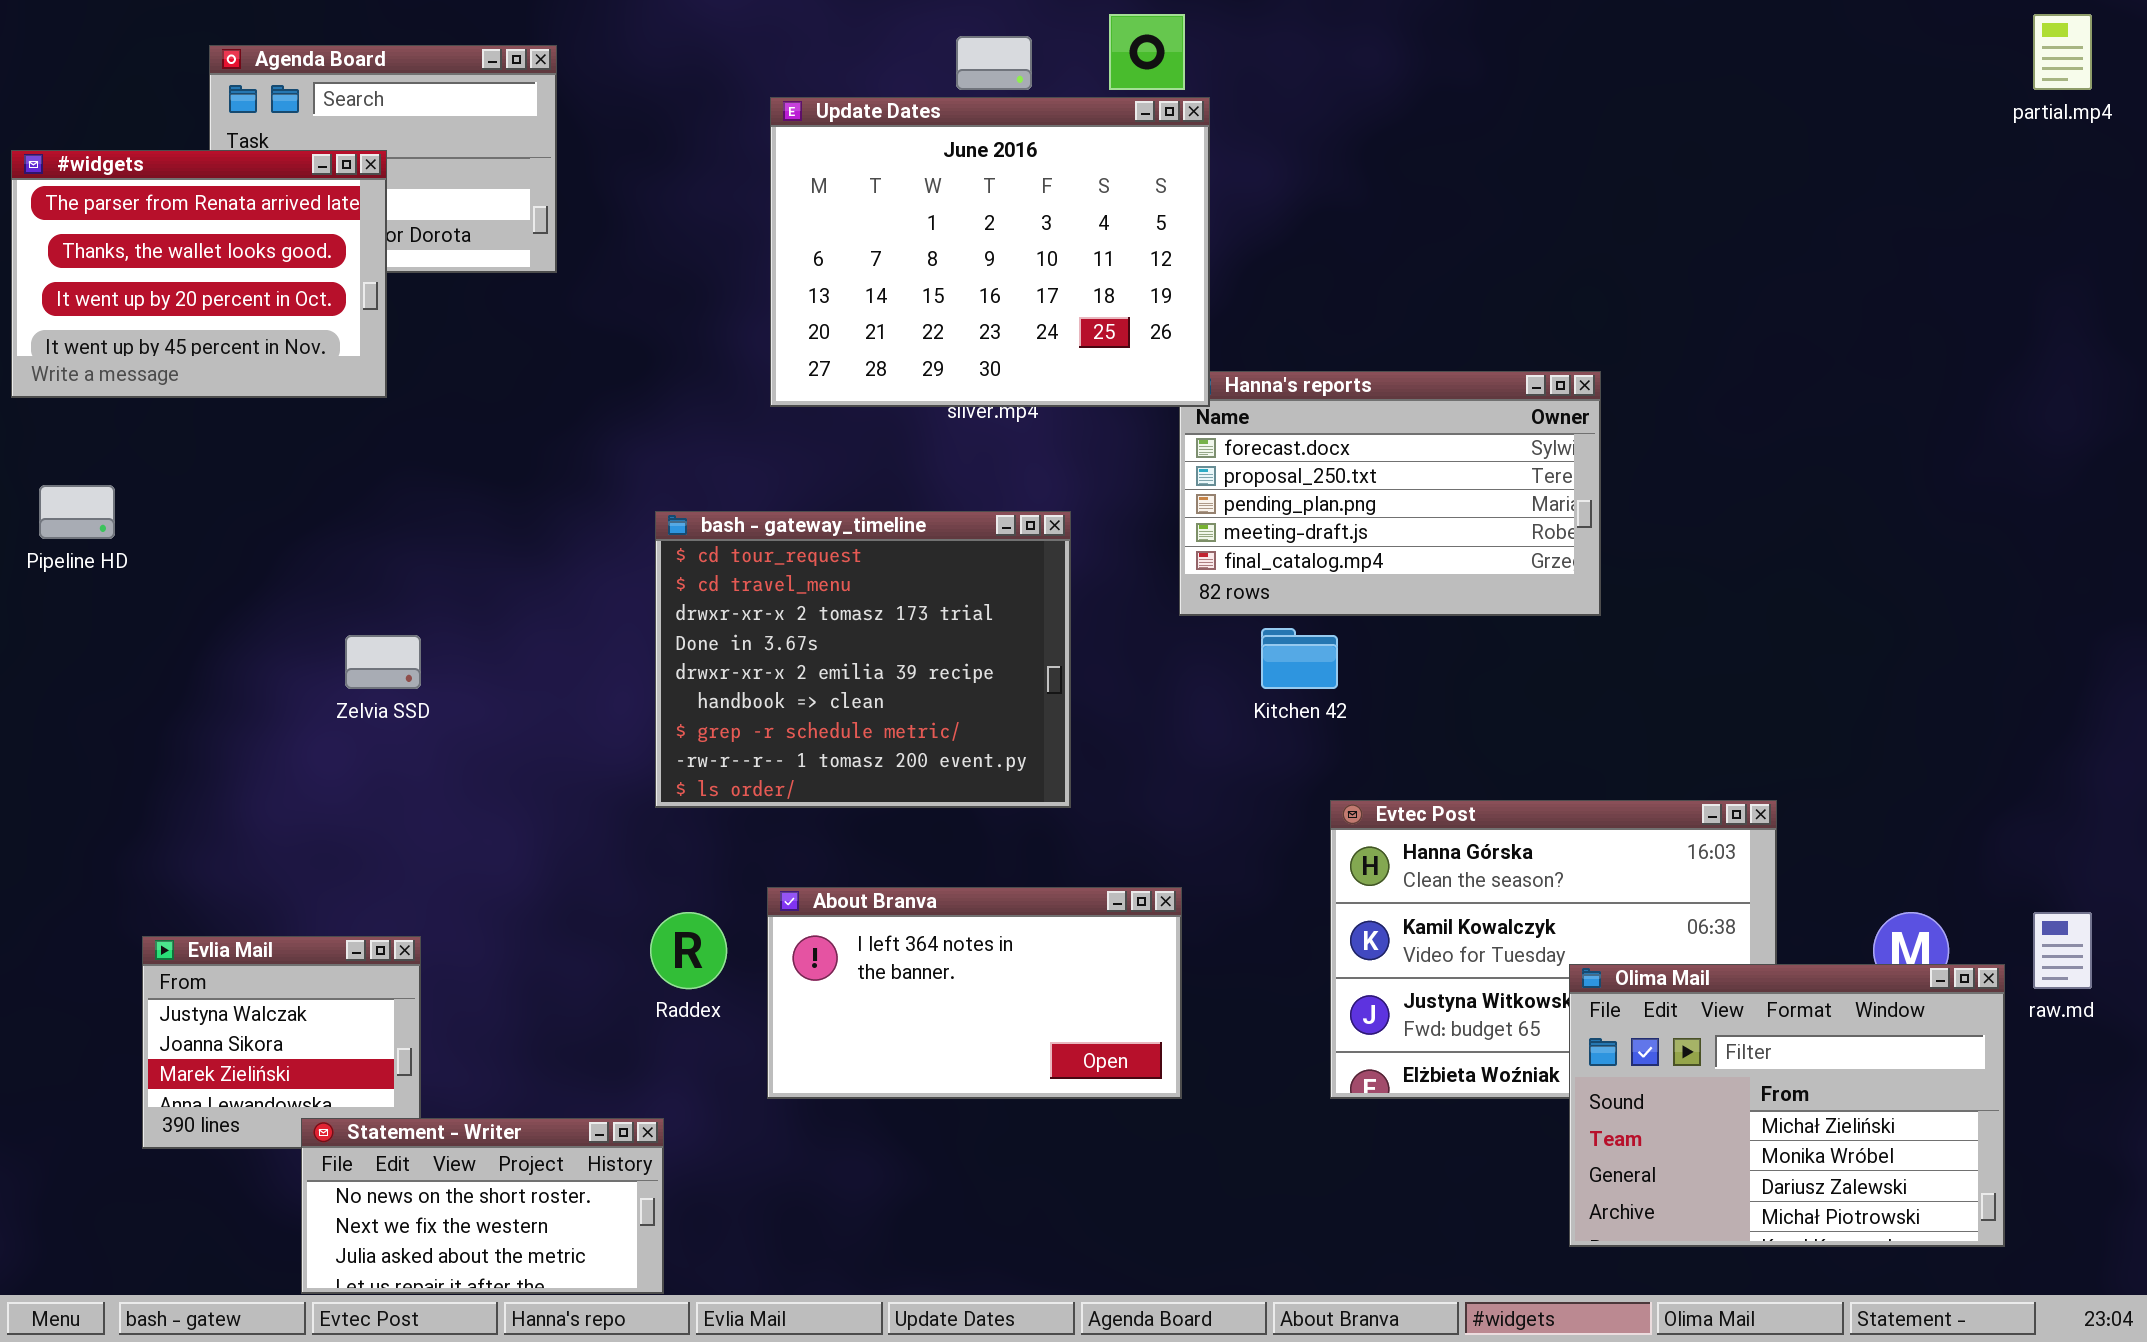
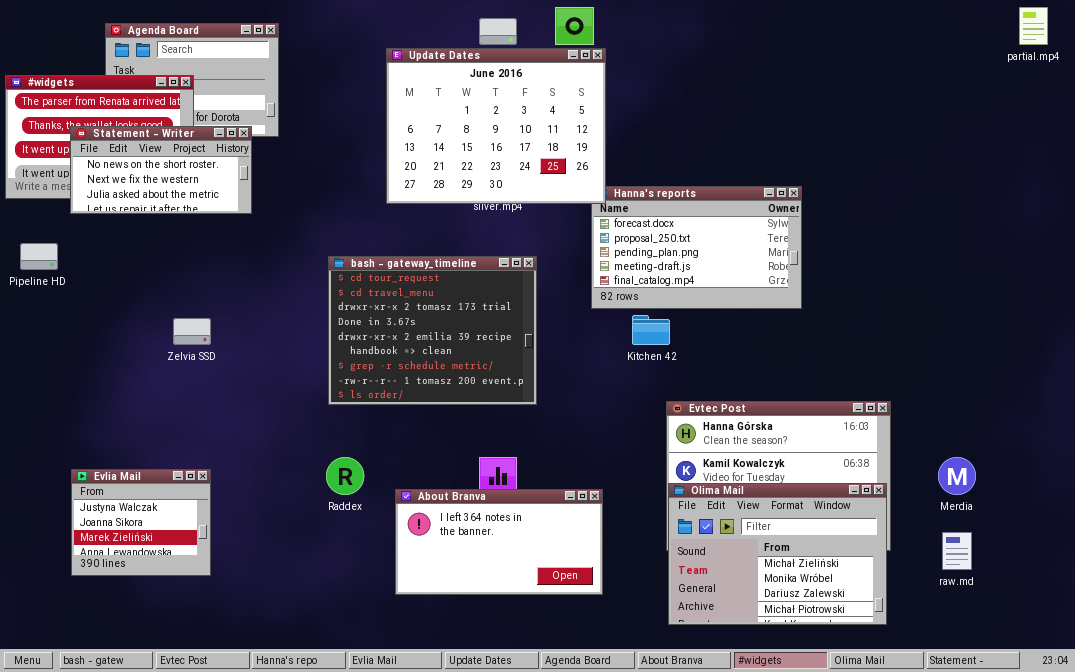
About Branva: [767,887,1182,1099] -> [395,489,603,595], moved
raw.md: [2033,912,2092,989] -> [942,532,972,570], moved
Olima Mail: [1569,964,2005,1247] -> [668,483,887,625], moved
Statement - Writer: [301,1118,664,1294] -> [70,126,252,214], moved

